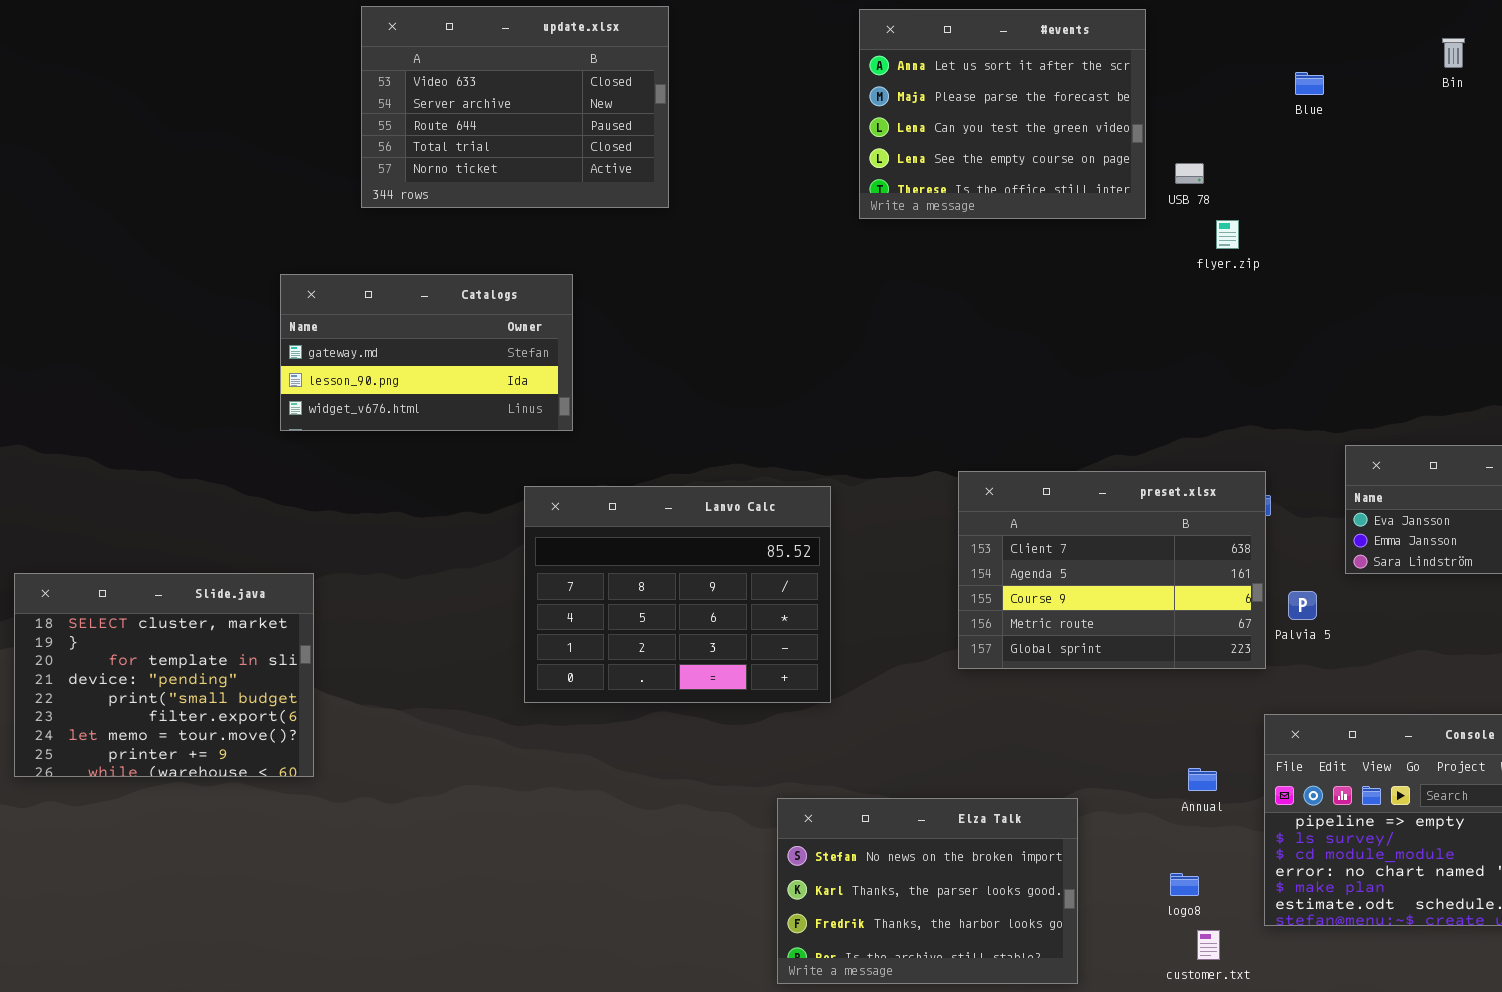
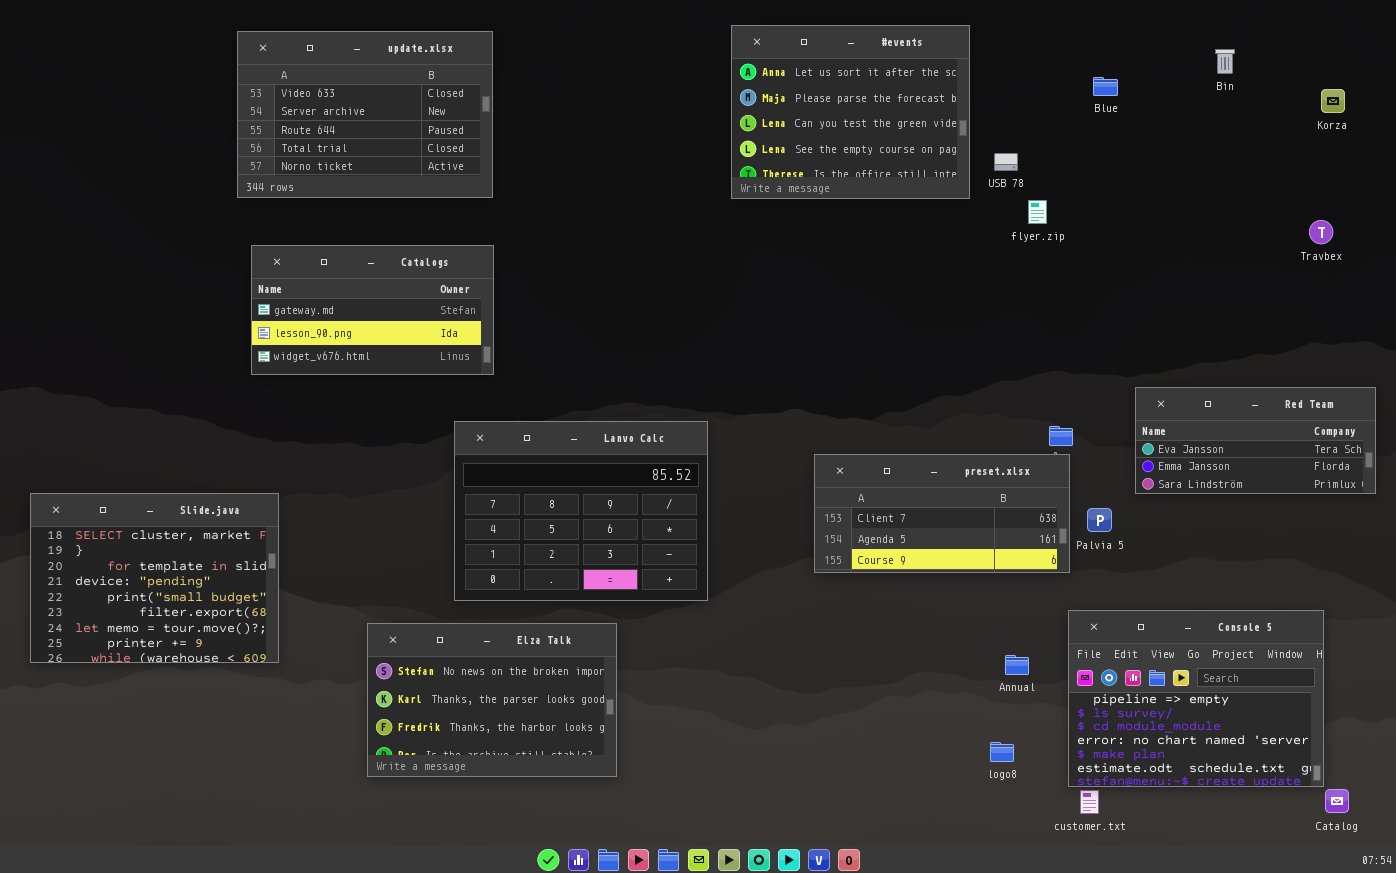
update.xlsx: [361,6,669,208] -> [237,31,493,198], moved
preset.xlsx: [958,471,1266,669] -> [814,454,1070,573], resized
Elza Talk: [777,798,1078,984] -> [367,623,617,777], moved
customer.txt: [1197,930,1220,960] -> [1080,790,1099,814], moved

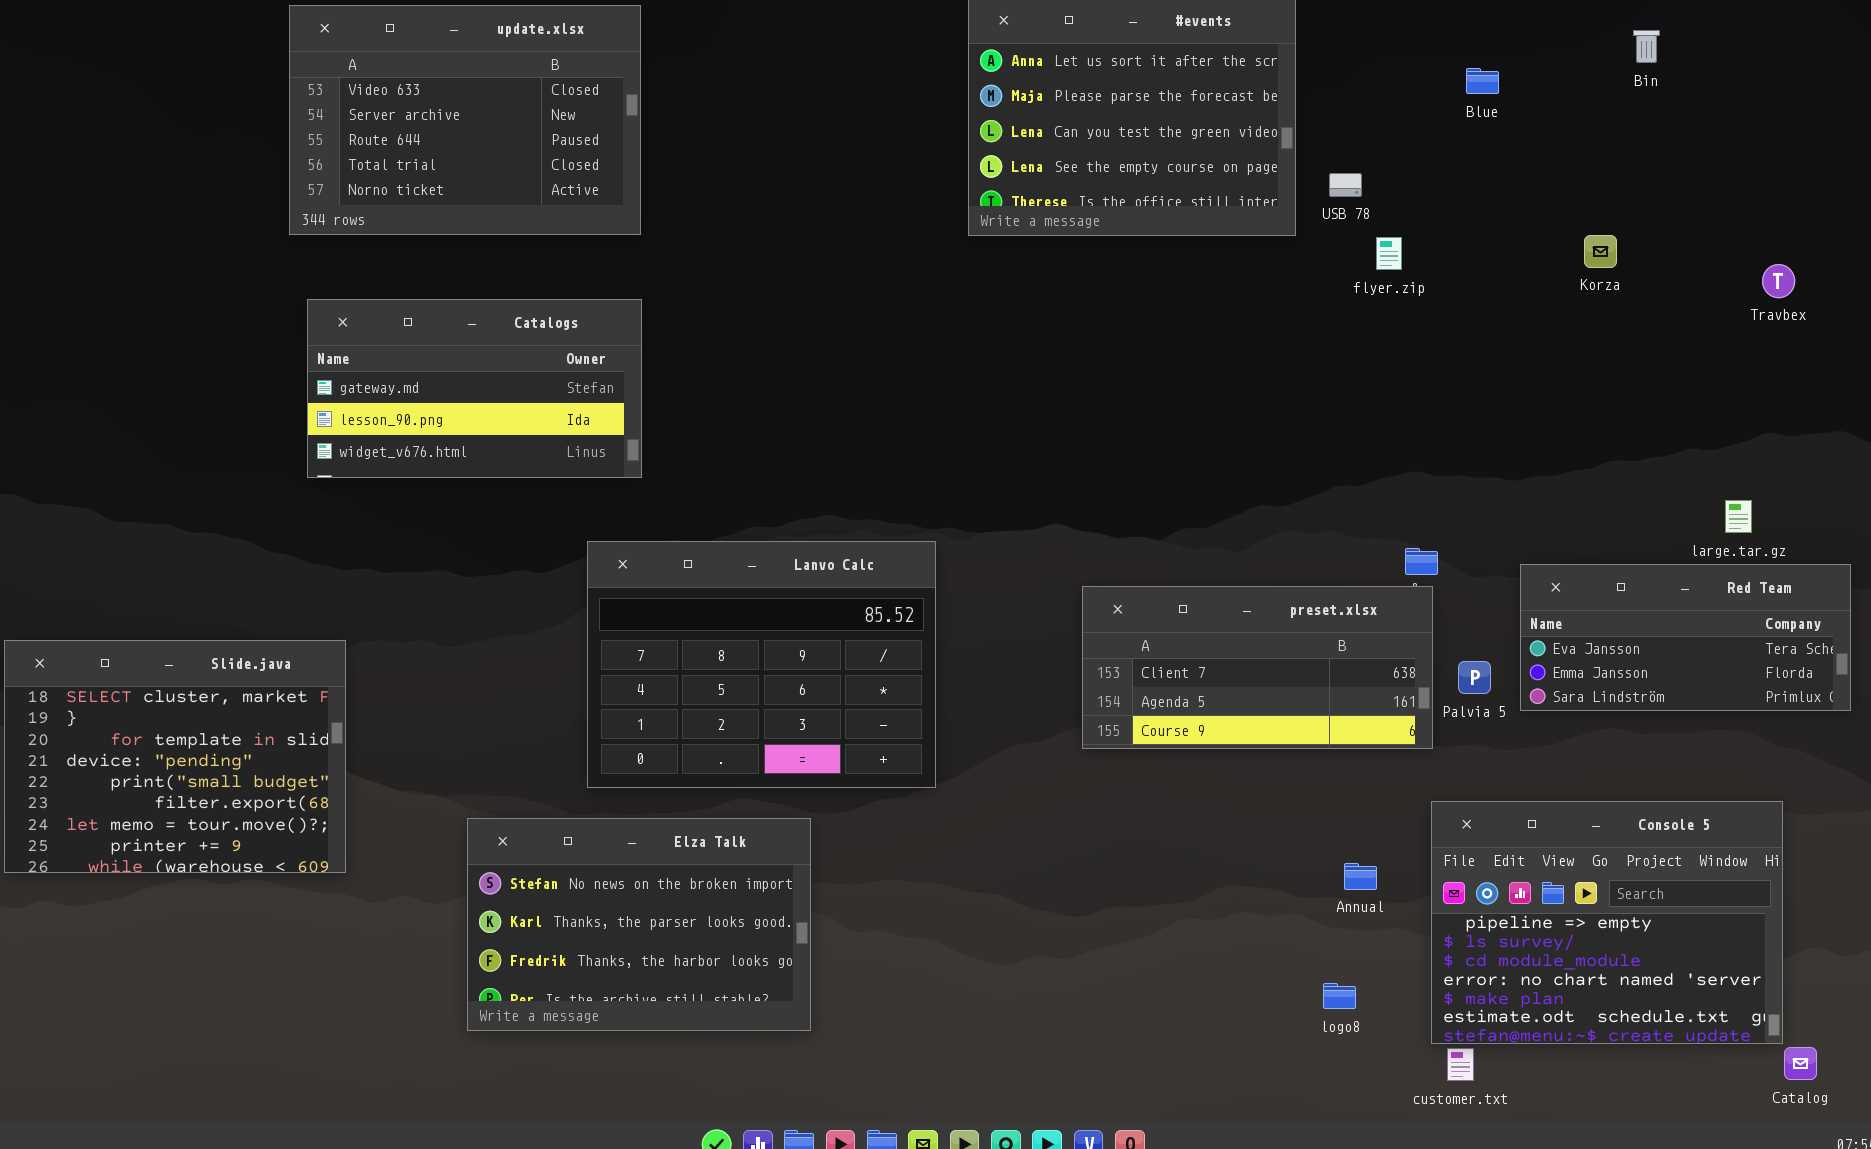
Korza: [1321,89,1345,113] -> [1584,235,1617,268], moved
Red Team: [1135,387,1376,494] -> [1520,564,1851,711], moved

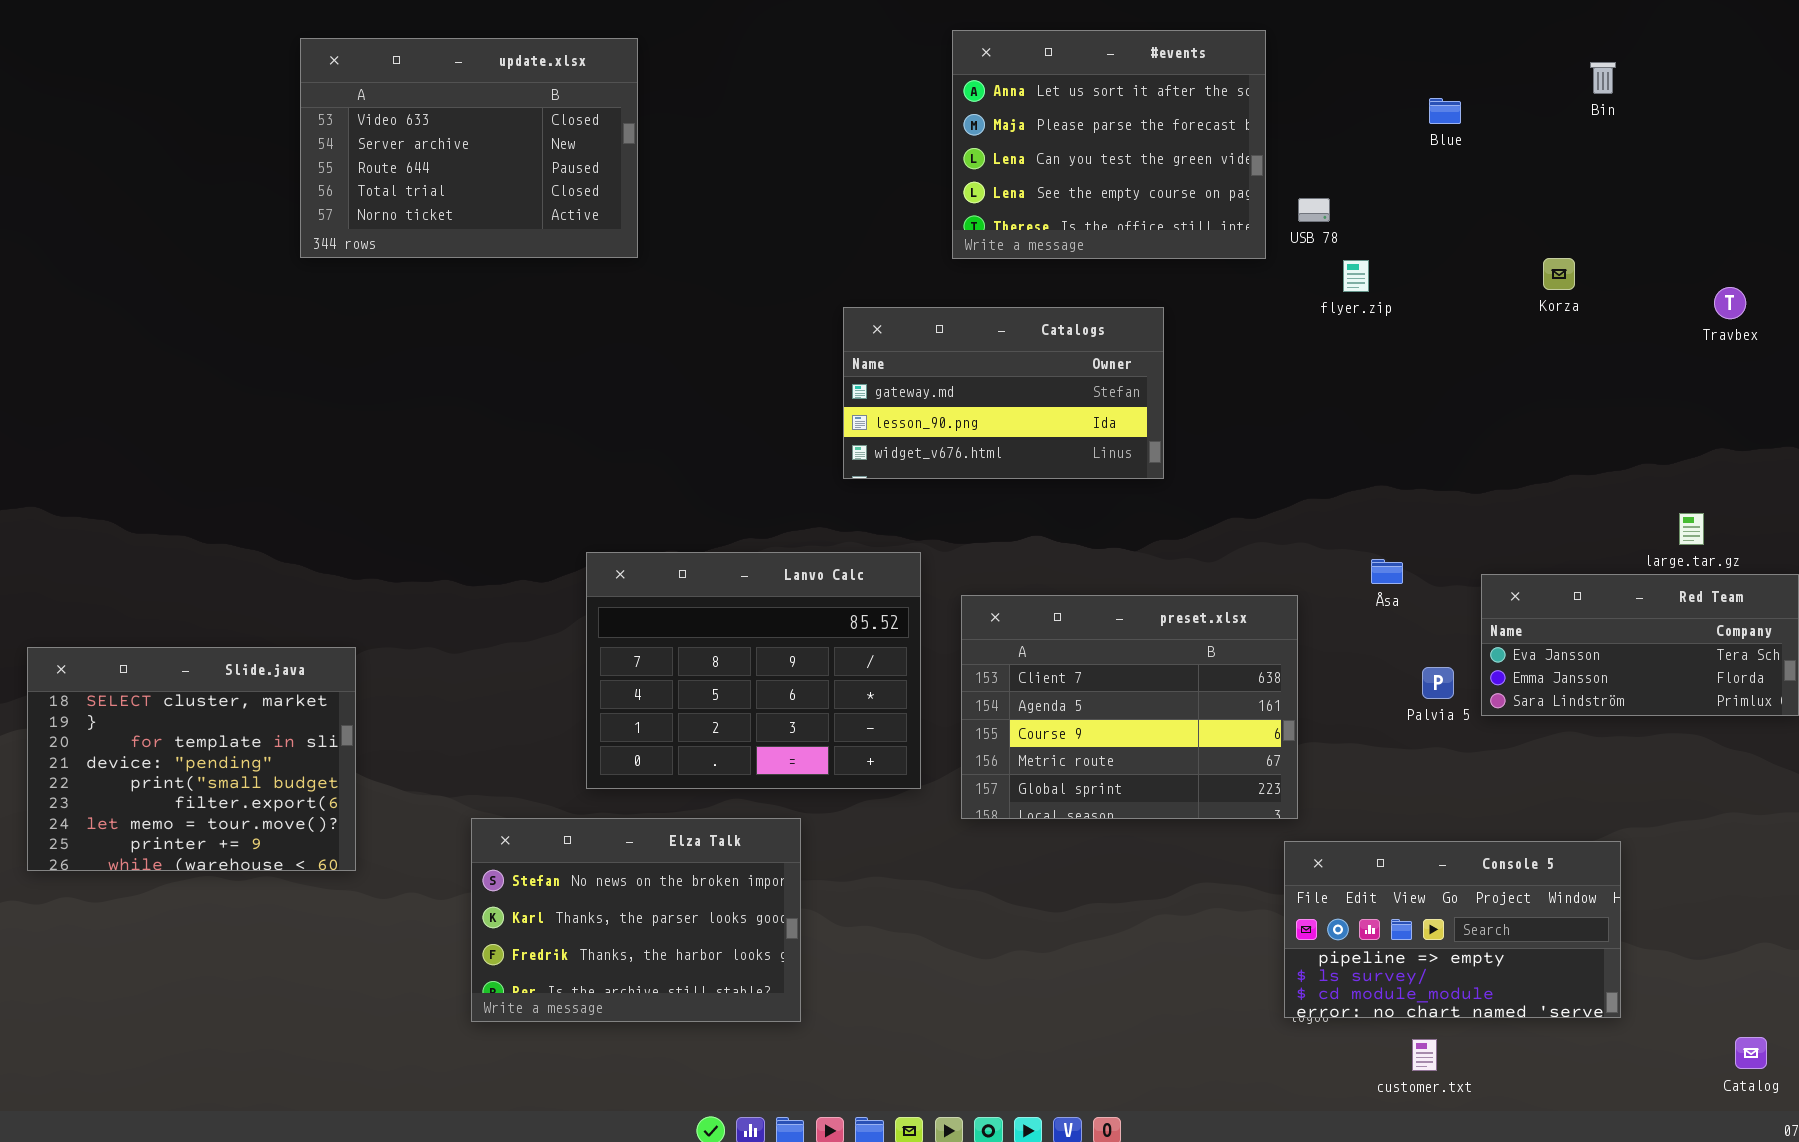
Catalogs: [307,299,642,478] -> [843,307,1164,479], moved
preset.xlsx: [1082,586,1433,749] -> [961,595,1298,819], moved, resized
Console 5: [1431,801,1783,1044] -> [1284,841,1621,1018], moved, resized

